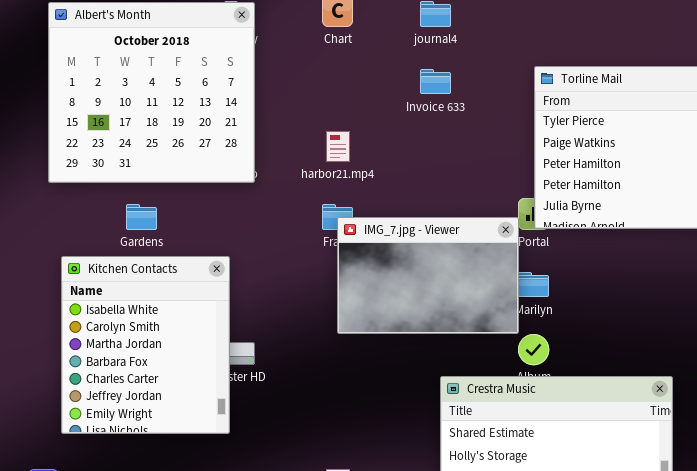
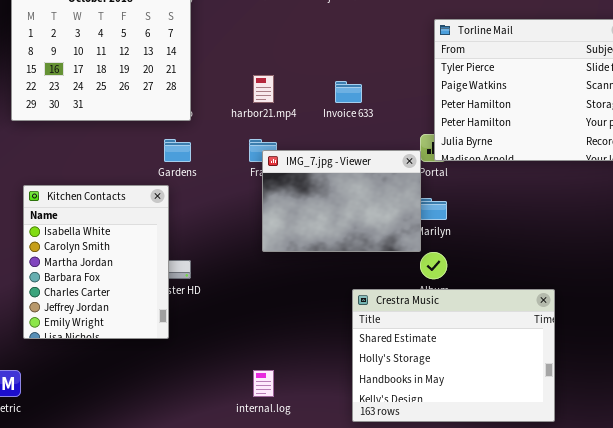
Invoice 633: [420,69,451,94] -> [335,81,362,103], moved
Gardens: [126,204,157,230] -> [164,139,191,162], moved

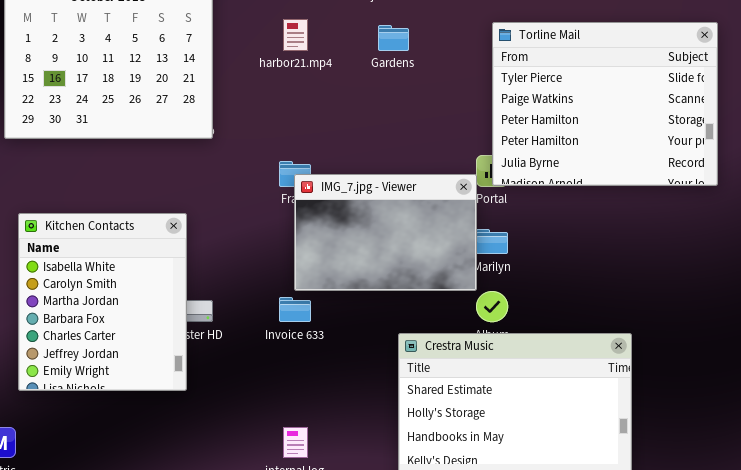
harbor21.mp4: [253,75,274,103] -> [283,19,308,51], moved
Invoice 633: [335,81,362,103] -> [279,297,311,322], moved
Gardens: [164,139,191,162] -> [378,25,409,51], moved

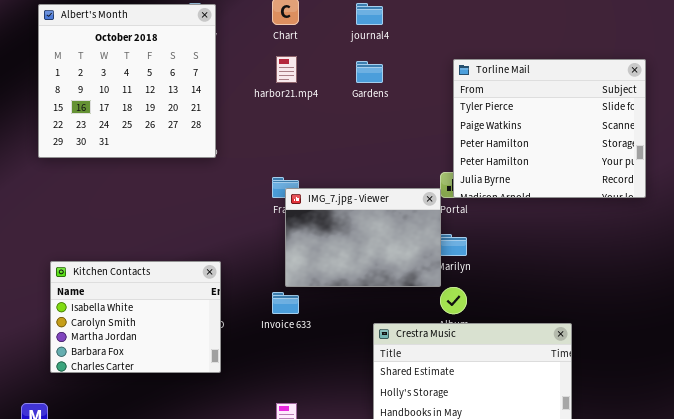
Kitchen Contacts: [18,213,187,391] -> [50,261,221,373], resized

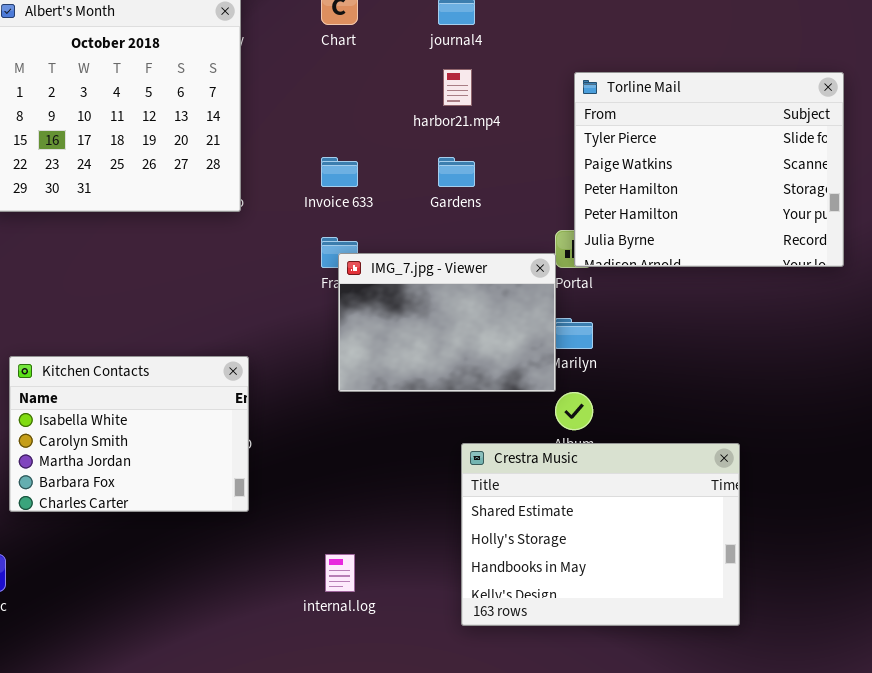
harbor21.mp4: [276,56,297,83] -> [443,69,472,106], moved
Gardens: [356,61,383,83] -> [438,157,475,187], moved
Invoice 633: [272,292,299,314] -> [321,157,358,187], moved

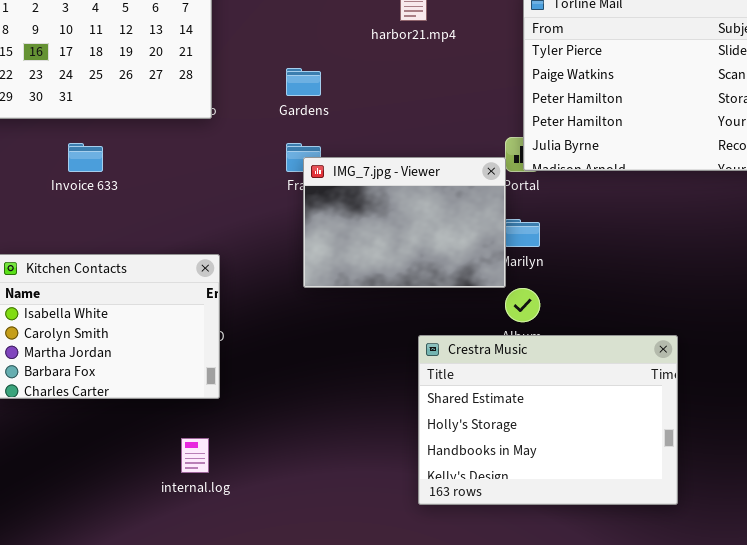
Invoice 633: [321,157,358,187] -> [68,143,103,172], moved
Gardens: [438,157,475,187] -> [286,68,321,96], moved
internal.log: [325,554,355,592] -> [181,438,209,473], moved

